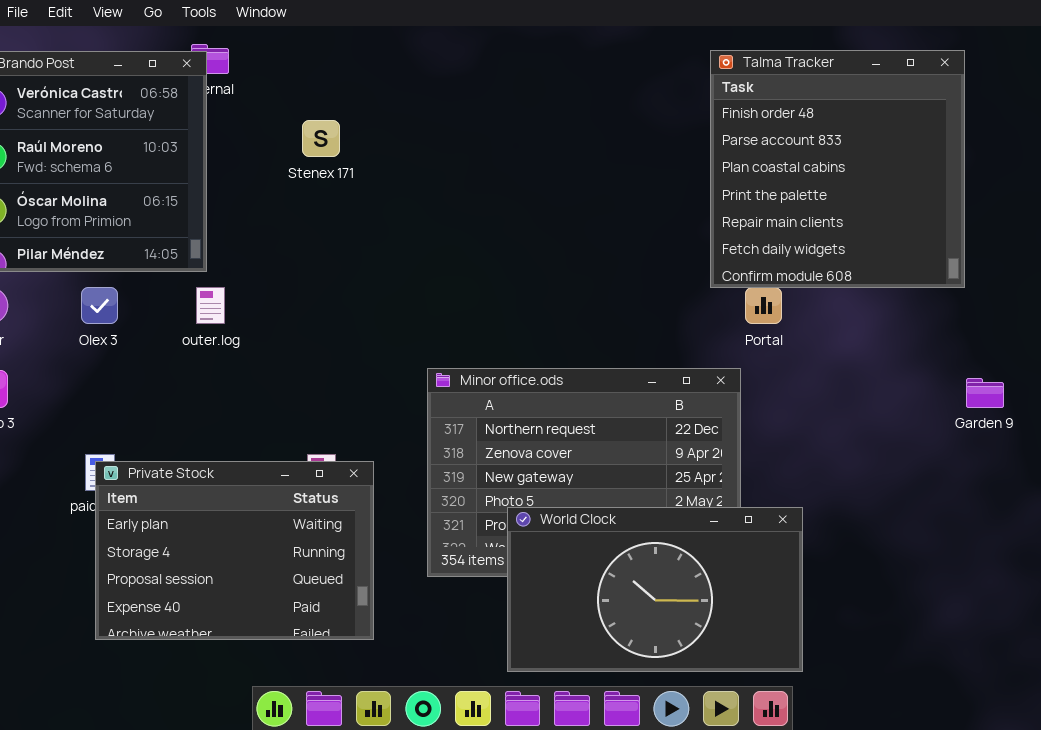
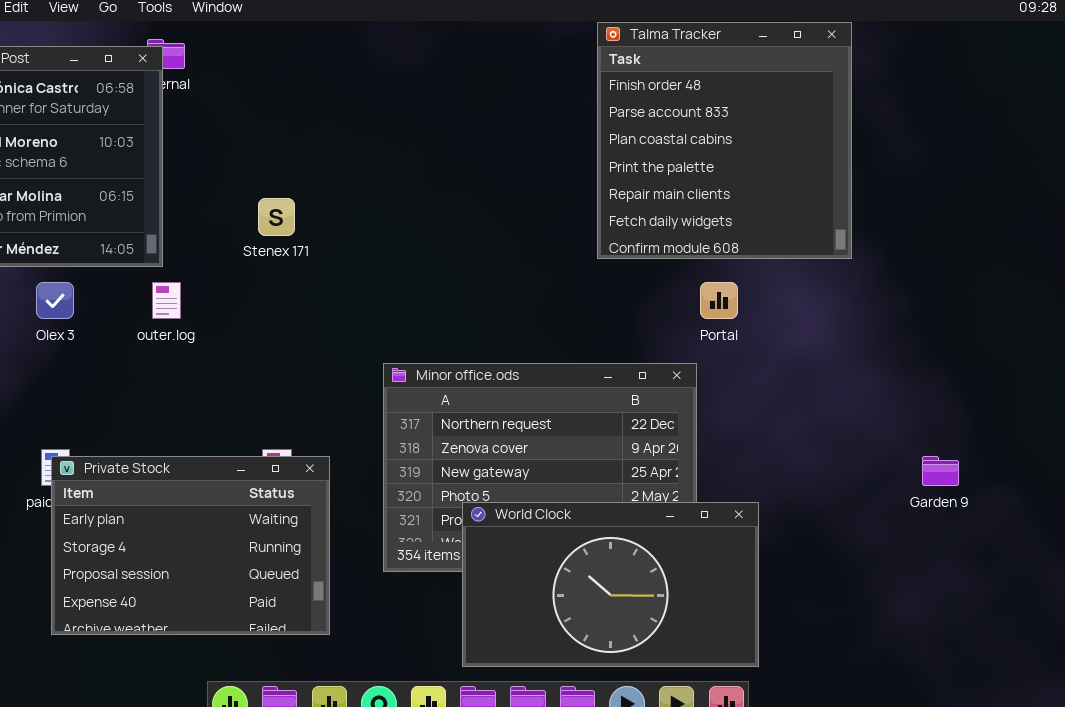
Talma Tracker: [710,50,965,288] -> [597,22,852,259], moved
Stenex 171: [302,120,340,157] -> [258,198,295,236], moved
Garden 9: [966,378,1004,408] -> [922,456,959,486], moved

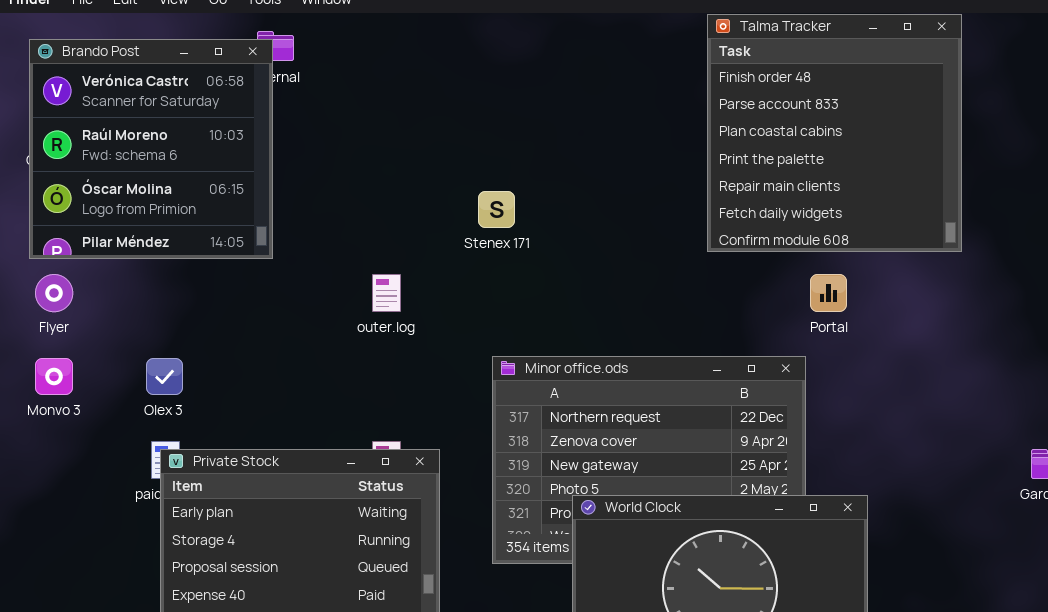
Stenex 171: [258,198,295,236] -> [478,191,515,228], moved
Olex 3: [36,282,74,319] -> [146,358,183,395], moved
outer.log: [152,282,181,319] -> [372,274,401,312], moved

